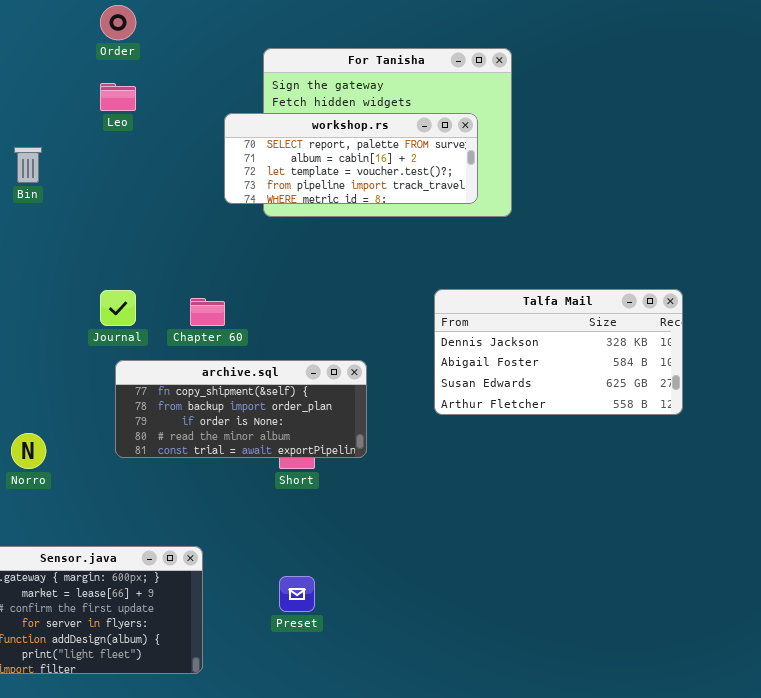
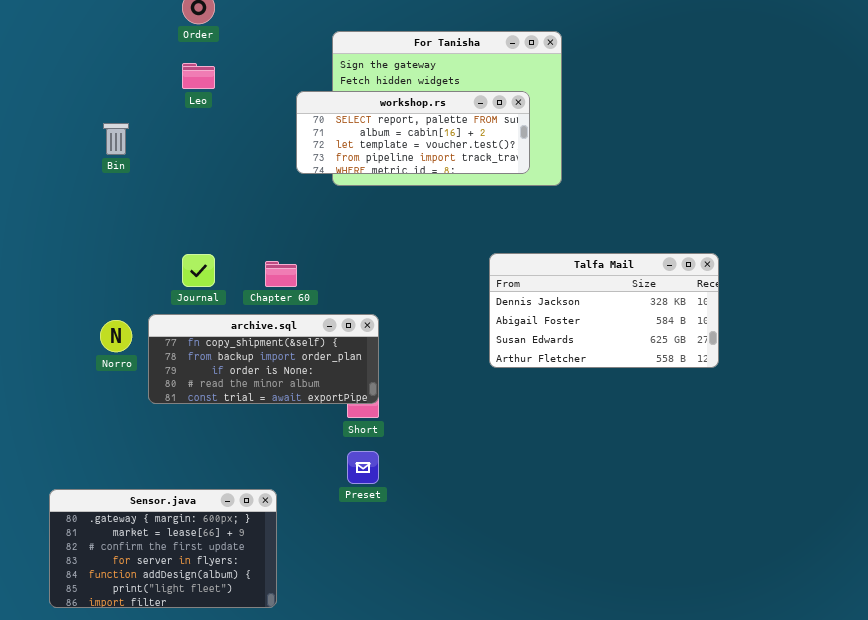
archive.sql: [115,360,367,458] -> [148,314,379,404], moved
Norro: [11,433,46,469] -> [100,320,132,352], moved
Preset: [279,576,315,612] -> [347,451,379,484], moved

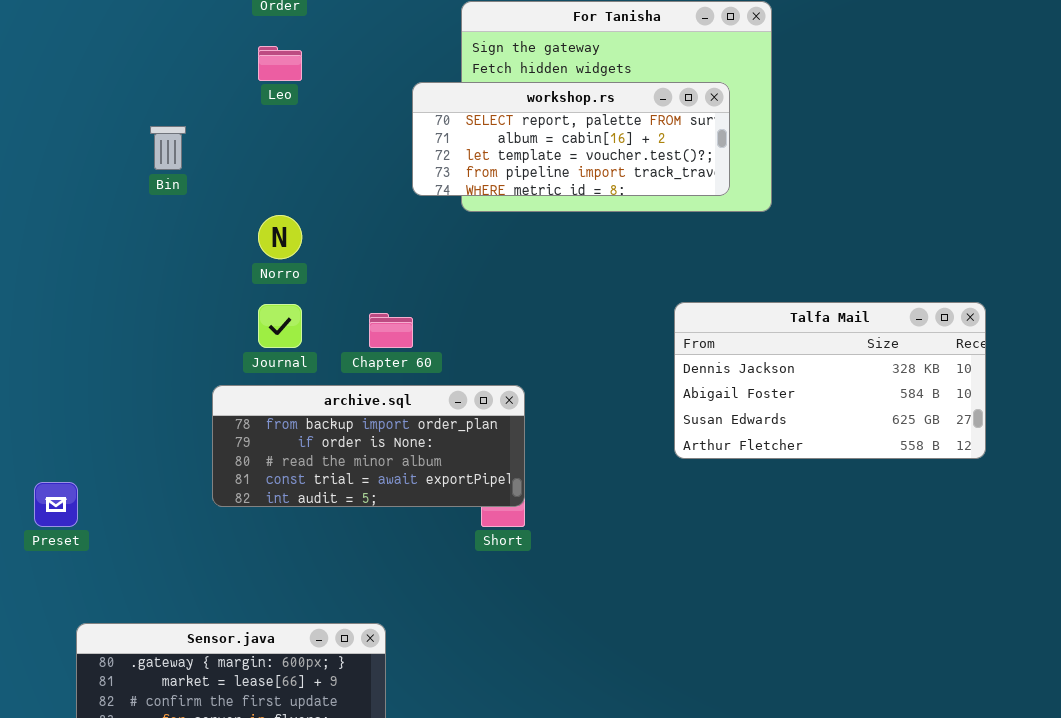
archive.sql: [148,314,379,404] -> [212,385,525,507], scrolled down 1 row
Norro: [100,320,132,352] -> [258,215,302,259], moved
Preset: [347,451,379,484] -> [34,482,78,527], moved

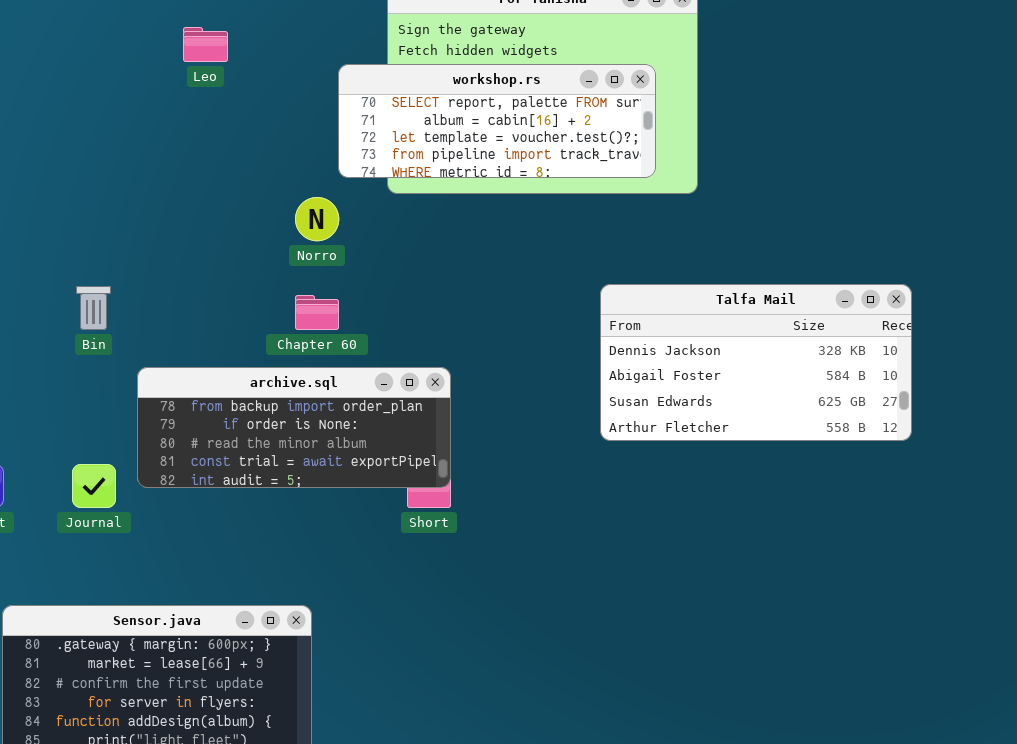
Bin: [150,126,186,170] -> [76,286,111,330], moved
Norro: [258,215,302,259] -> [295,197,339,241], moved
Journal: [258,304,302,348] -> [72,464,116,508], moved

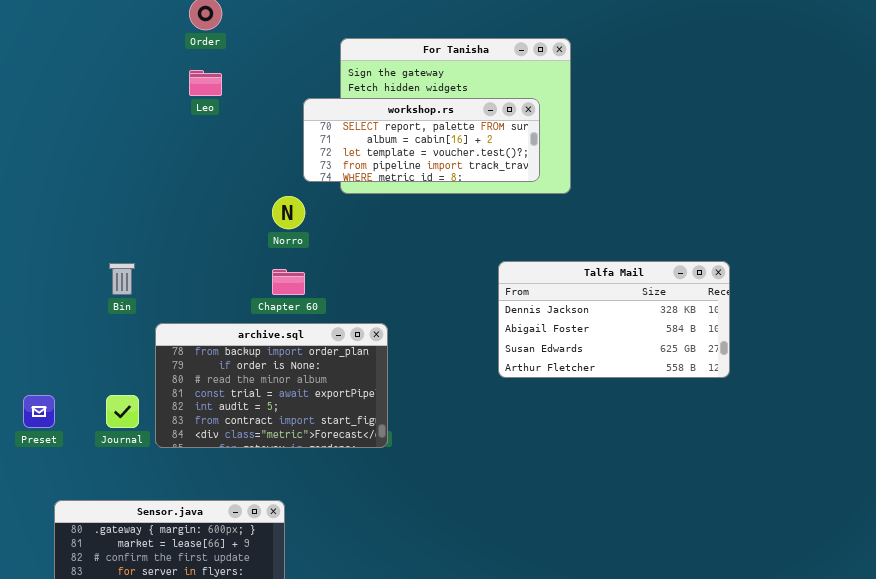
archive.sql: [137,367,451,488] -> [155,323,388,448], resized

